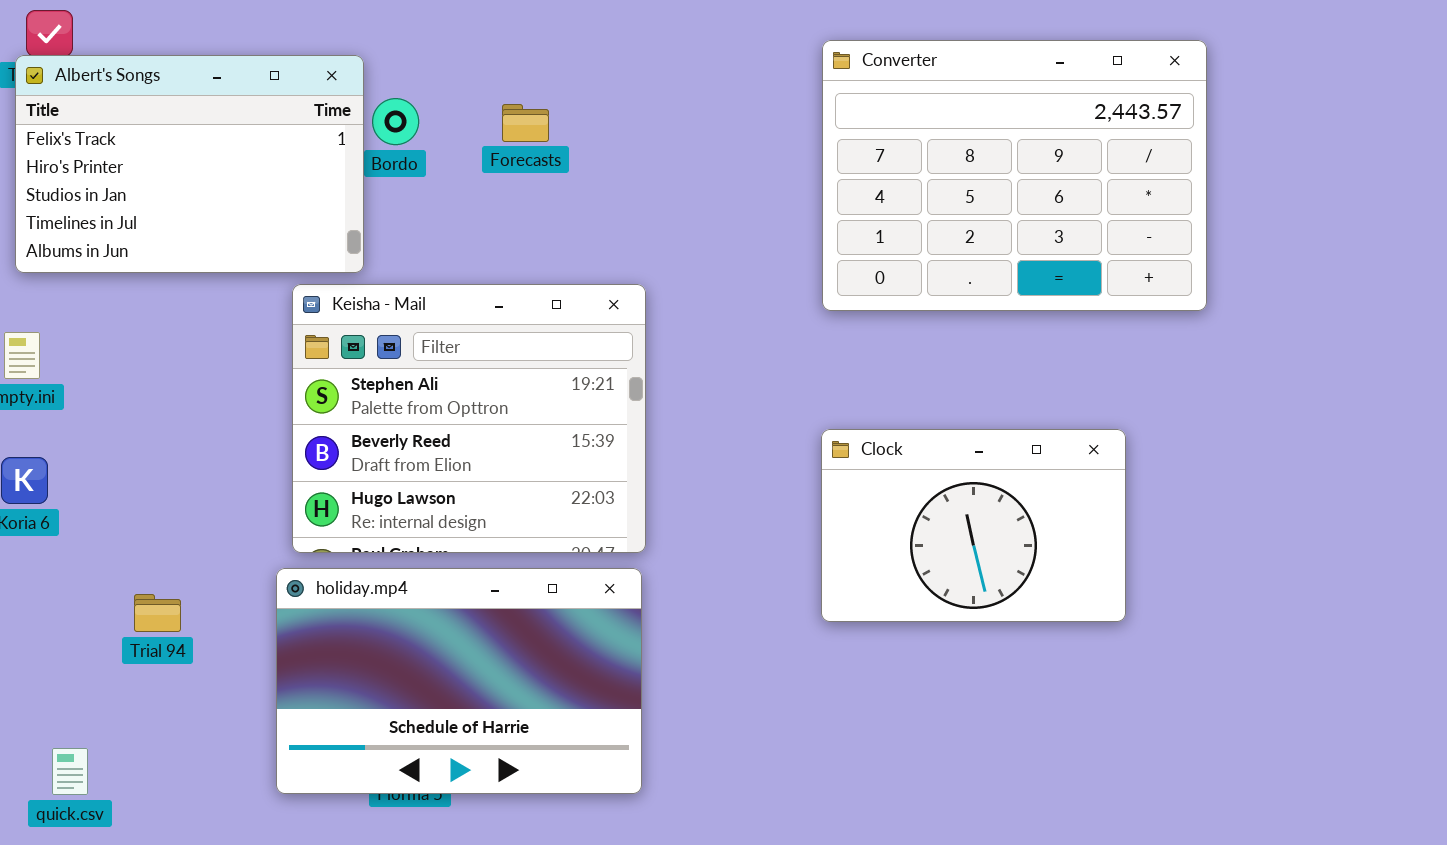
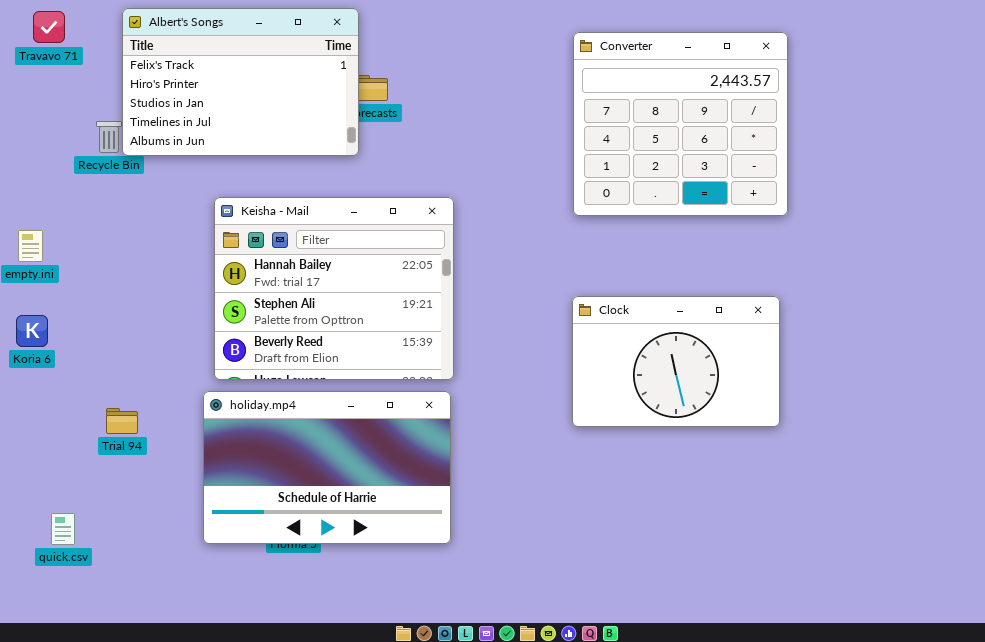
Converter: [822,40,1207,311] -> [573,32,788,216], resized
Albert's Songs: [15,55,364,273] -> [122,8,359,156], moved
Keisha - Mail: [292,284,646,553] -> [214,197,454,380], scrolled up 1 row

